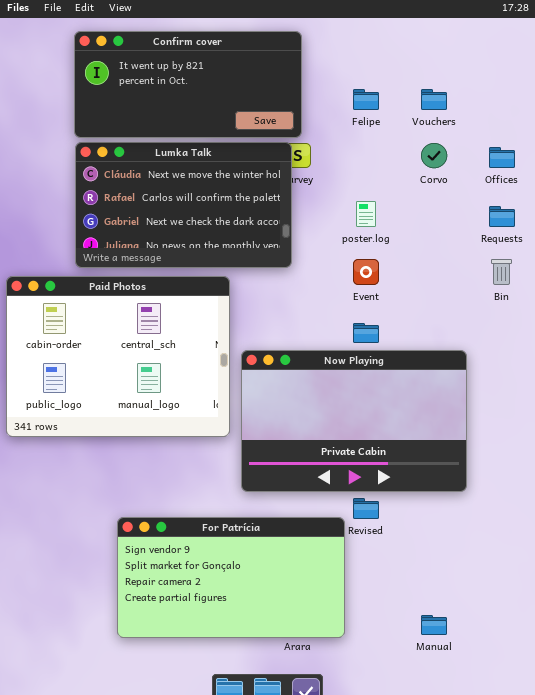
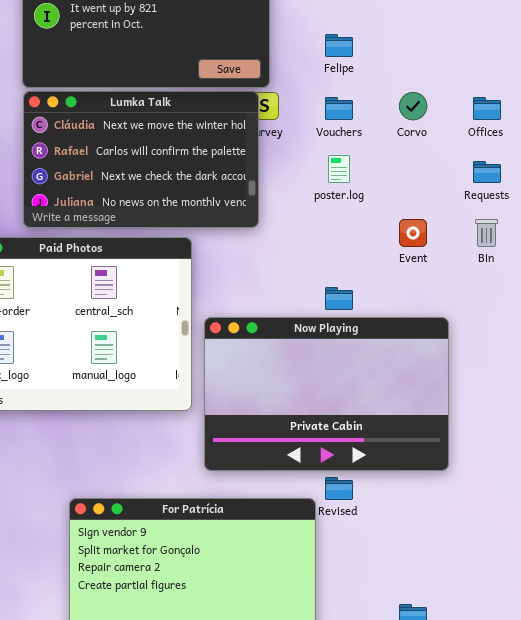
Vouchers: [421,89,447,110] -> [325,97,353,120], moved
Event: [353,259,379,285] -> [399,219,427,247], moved

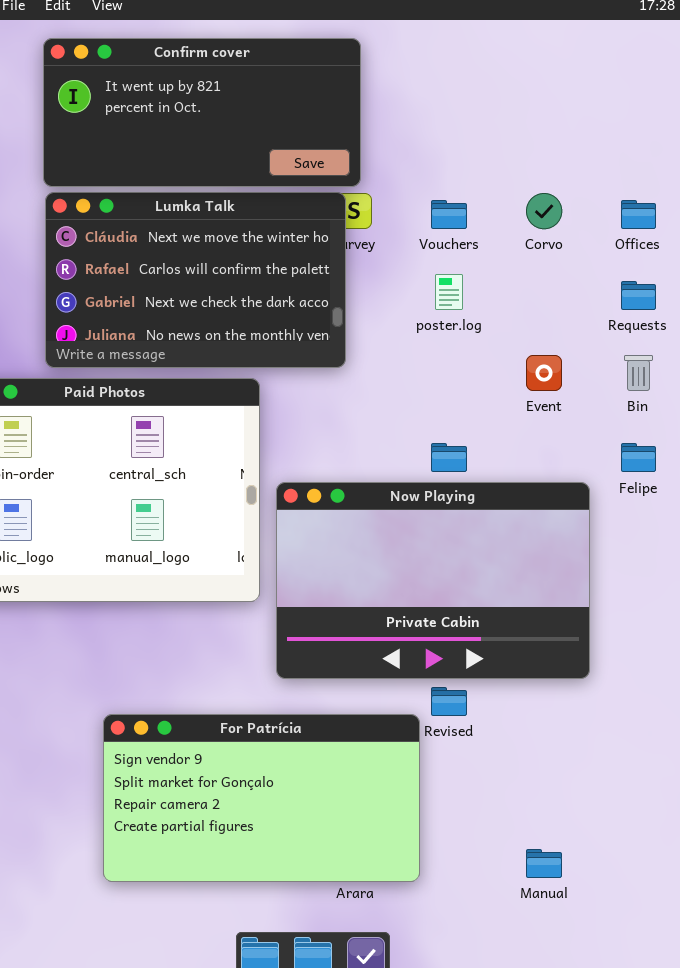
Felipe: [325,34,353,57] -> [621,443,656,472], moved

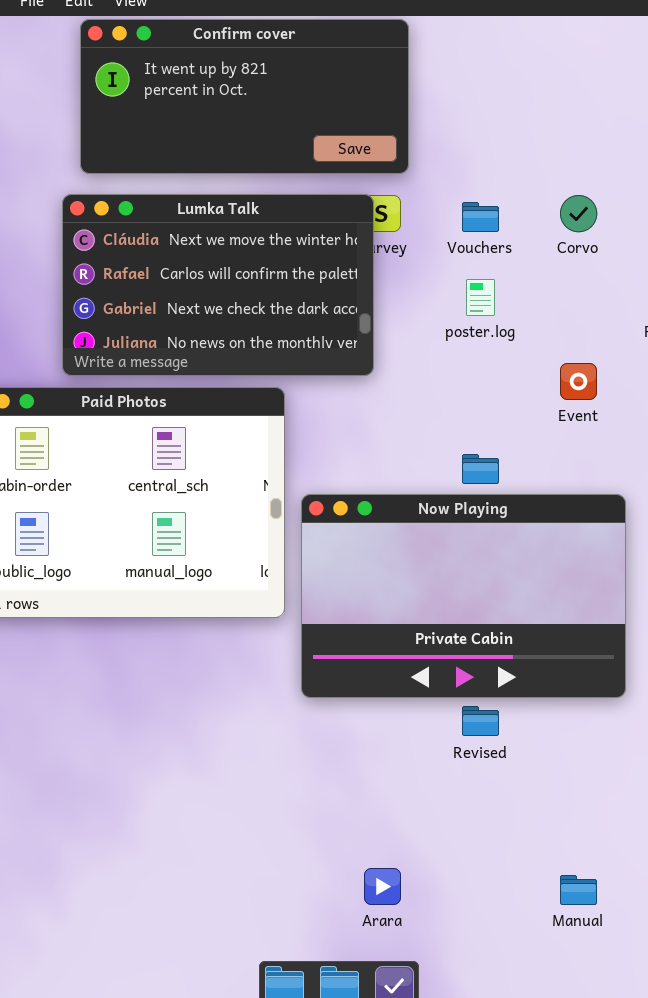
Confirm cover: [43,38,361,187] -> [80,19,409,174], moved
For Patrícia: [103,714,420,882] -> none, closed

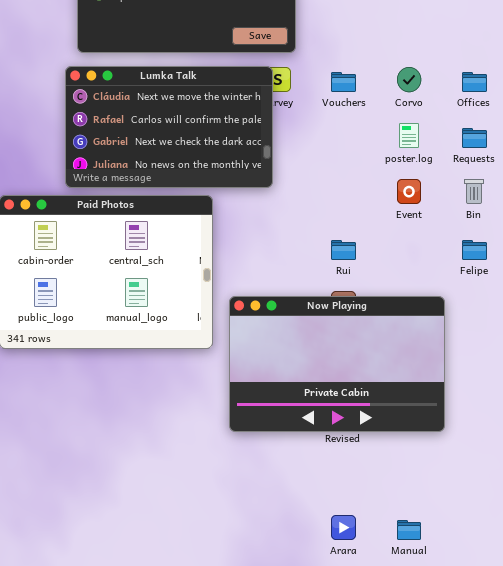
poster.log: [466,279,495,316] -> [399,123,419,148], moved
Now Playing: [301,494,626,698] -> [229,296,445,432], moved
Arara: [364,868,401,905] -> [331,515,356,540], moved

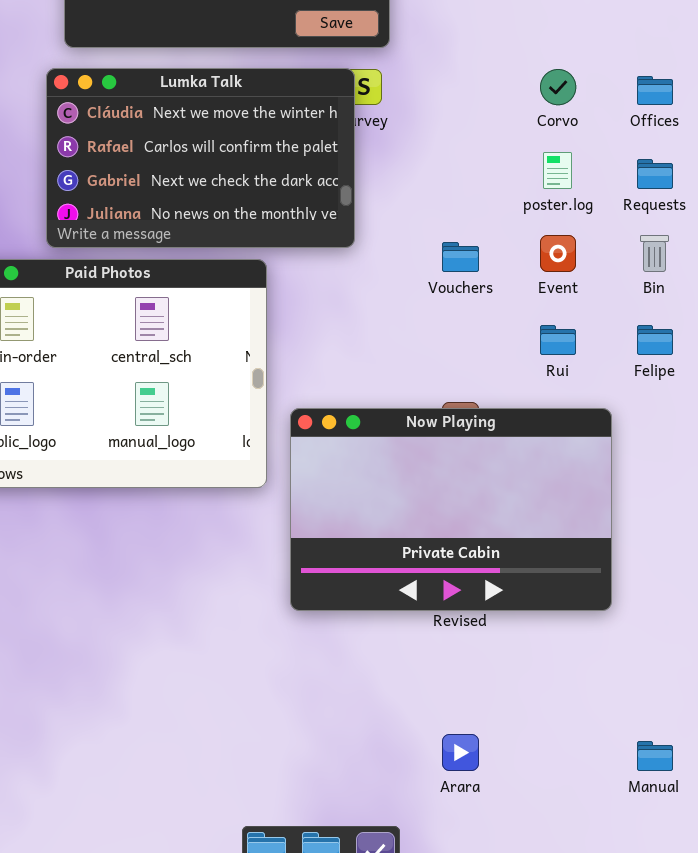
Vouchers: [331,72,356,92] -> [442,242,479,272], moved
Rui: [331,240,356,260] -> [540,325,576,355], moved
Manual: [397,520,421,540] -> [637,741,673,771], moved

